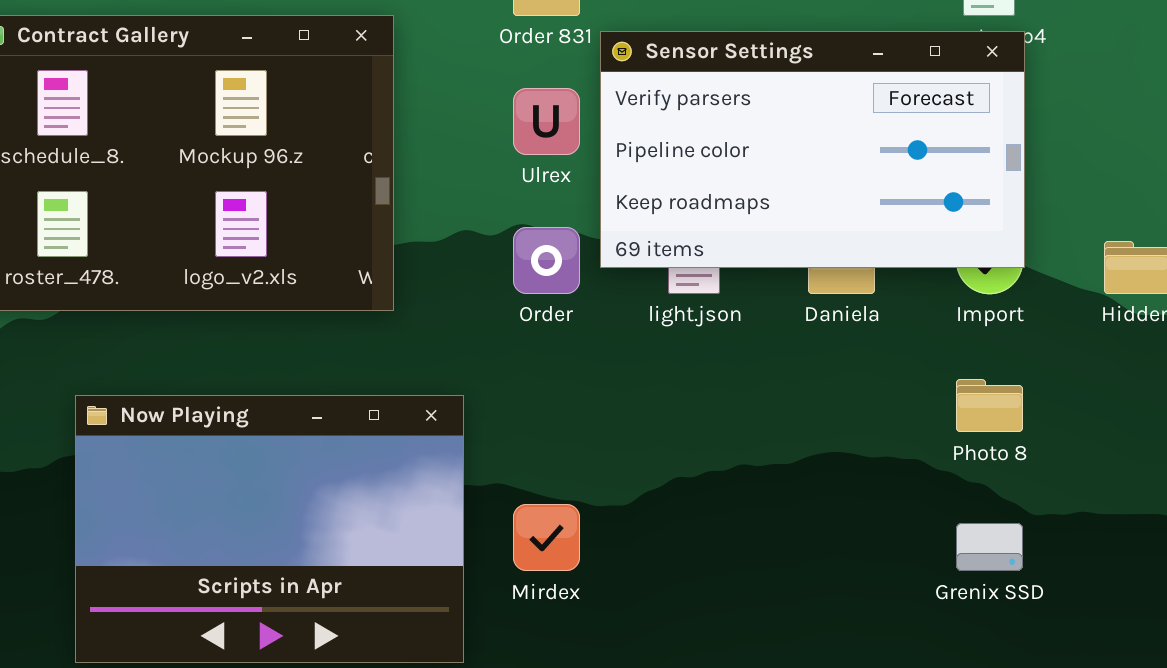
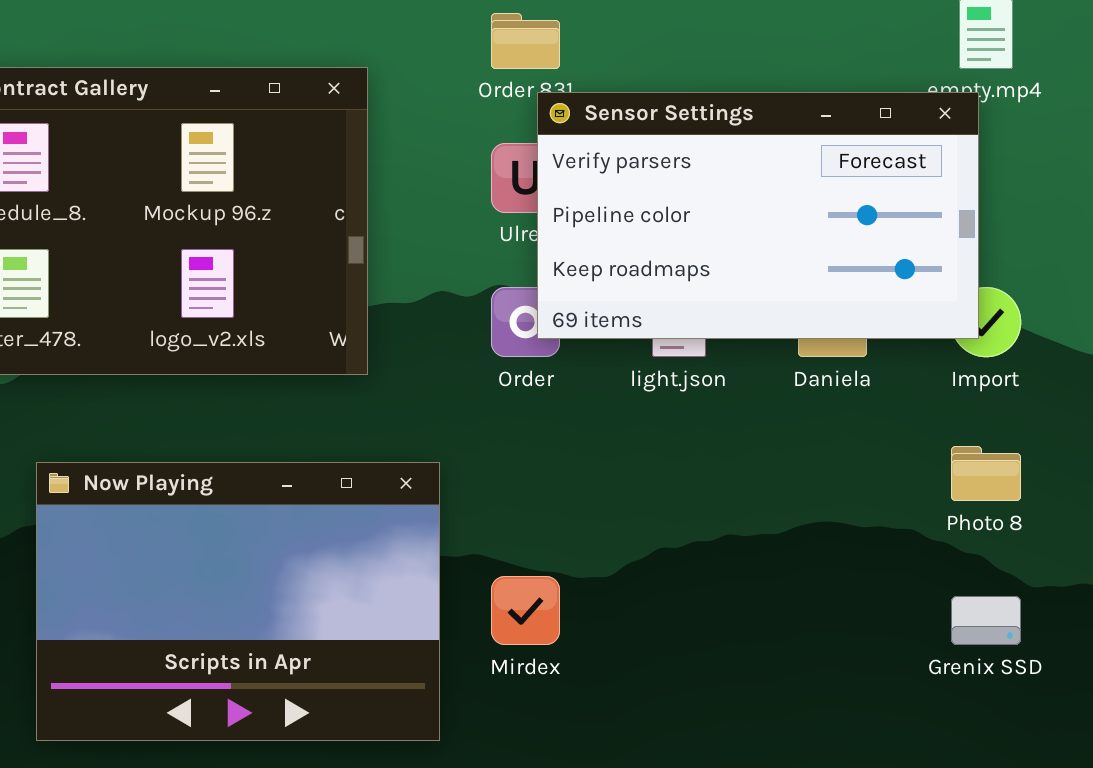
Sensor Settings: [600,31,1025,268] -> [537,92,979,339], moved

